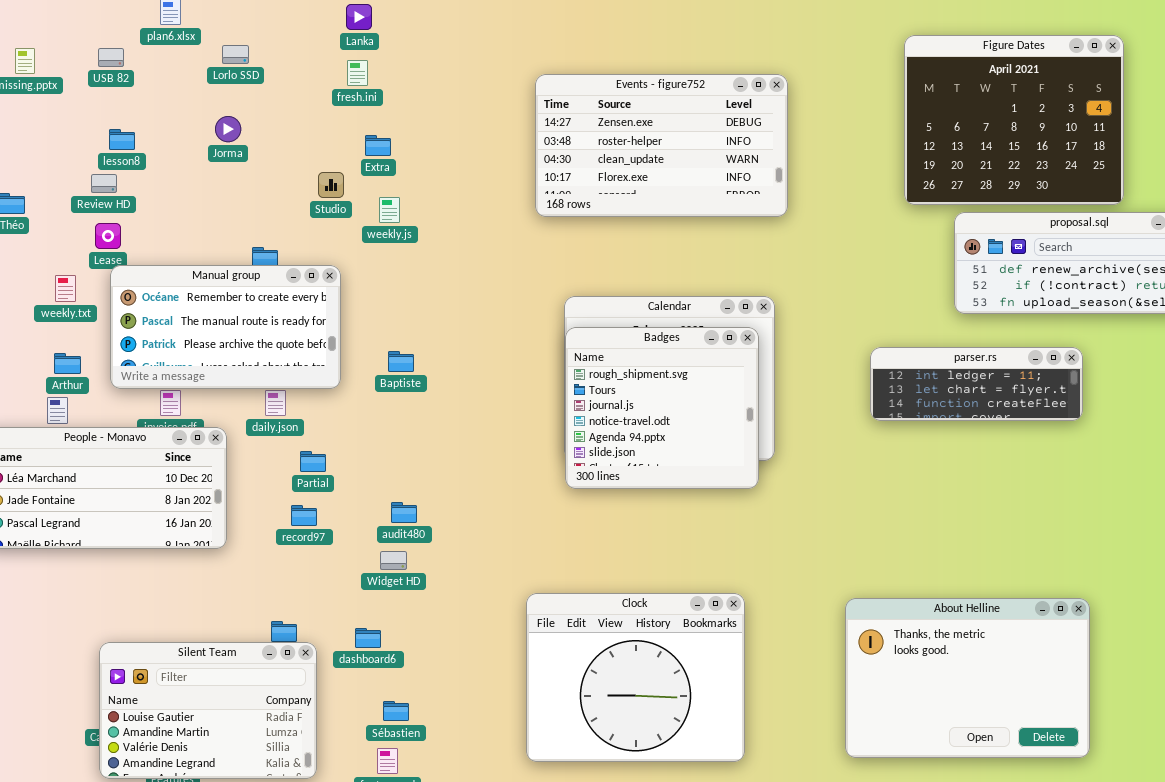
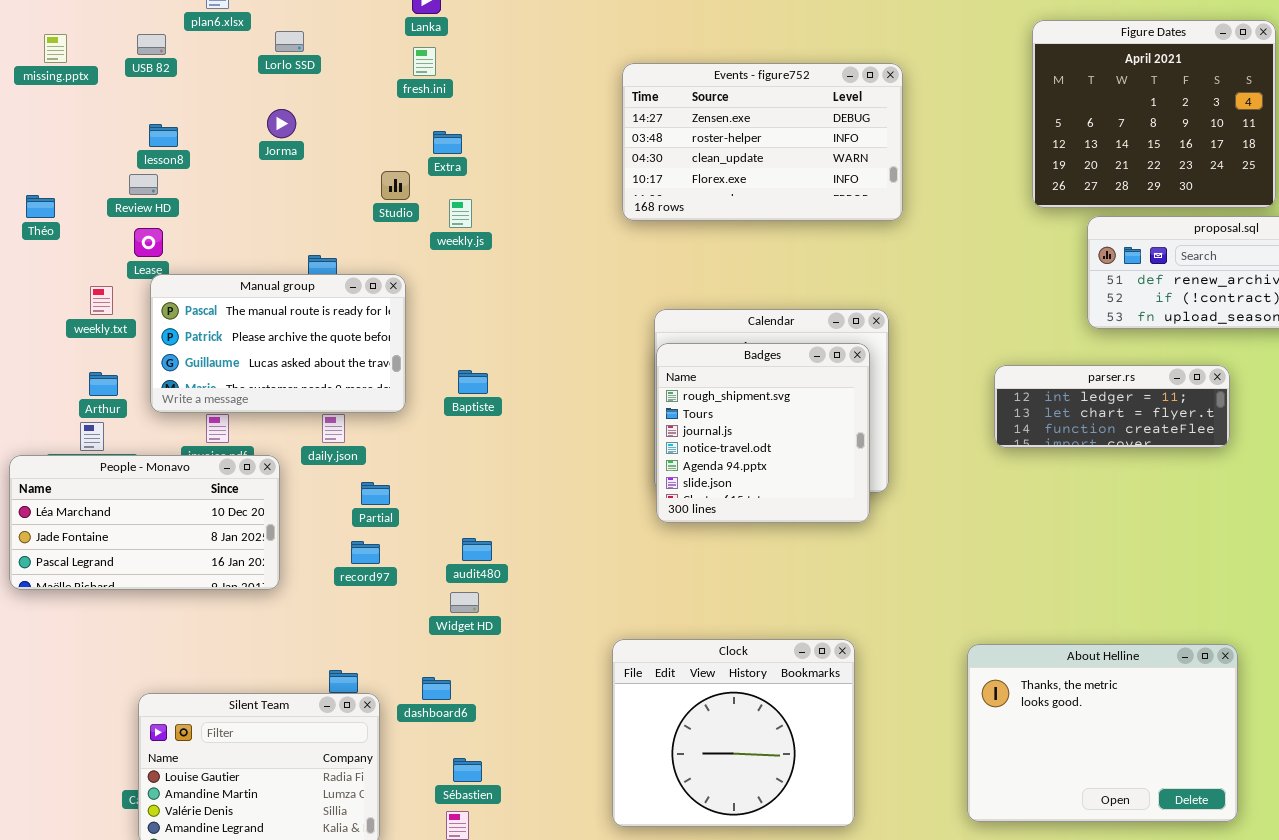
Manual group: [110,265,341,389] -> [150,274,406,413], scrolled down 1 row

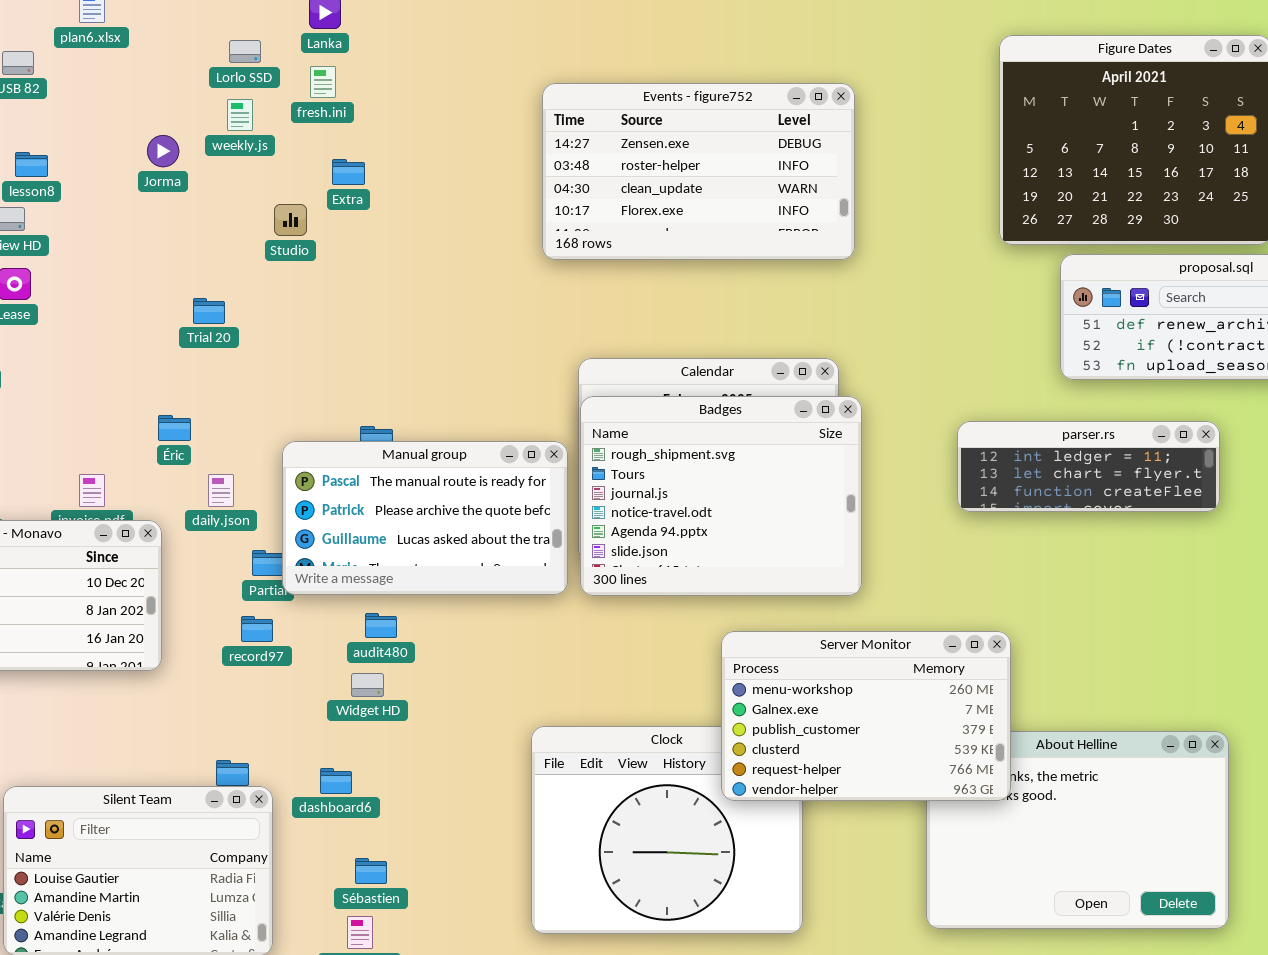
Lorlo SSD: [275,31,304,52] -> [229,40,261,63], moved
weekly.js: [449,199,472,228] -> [227,99,253,131], moved
Manual group: [150,274,406,413] -> [282,441,568,595], moved
Badges: [656,343,870,523] -> [580,396,862,596], resized
Server Monitor: none -> [721,631,1011,801], opened

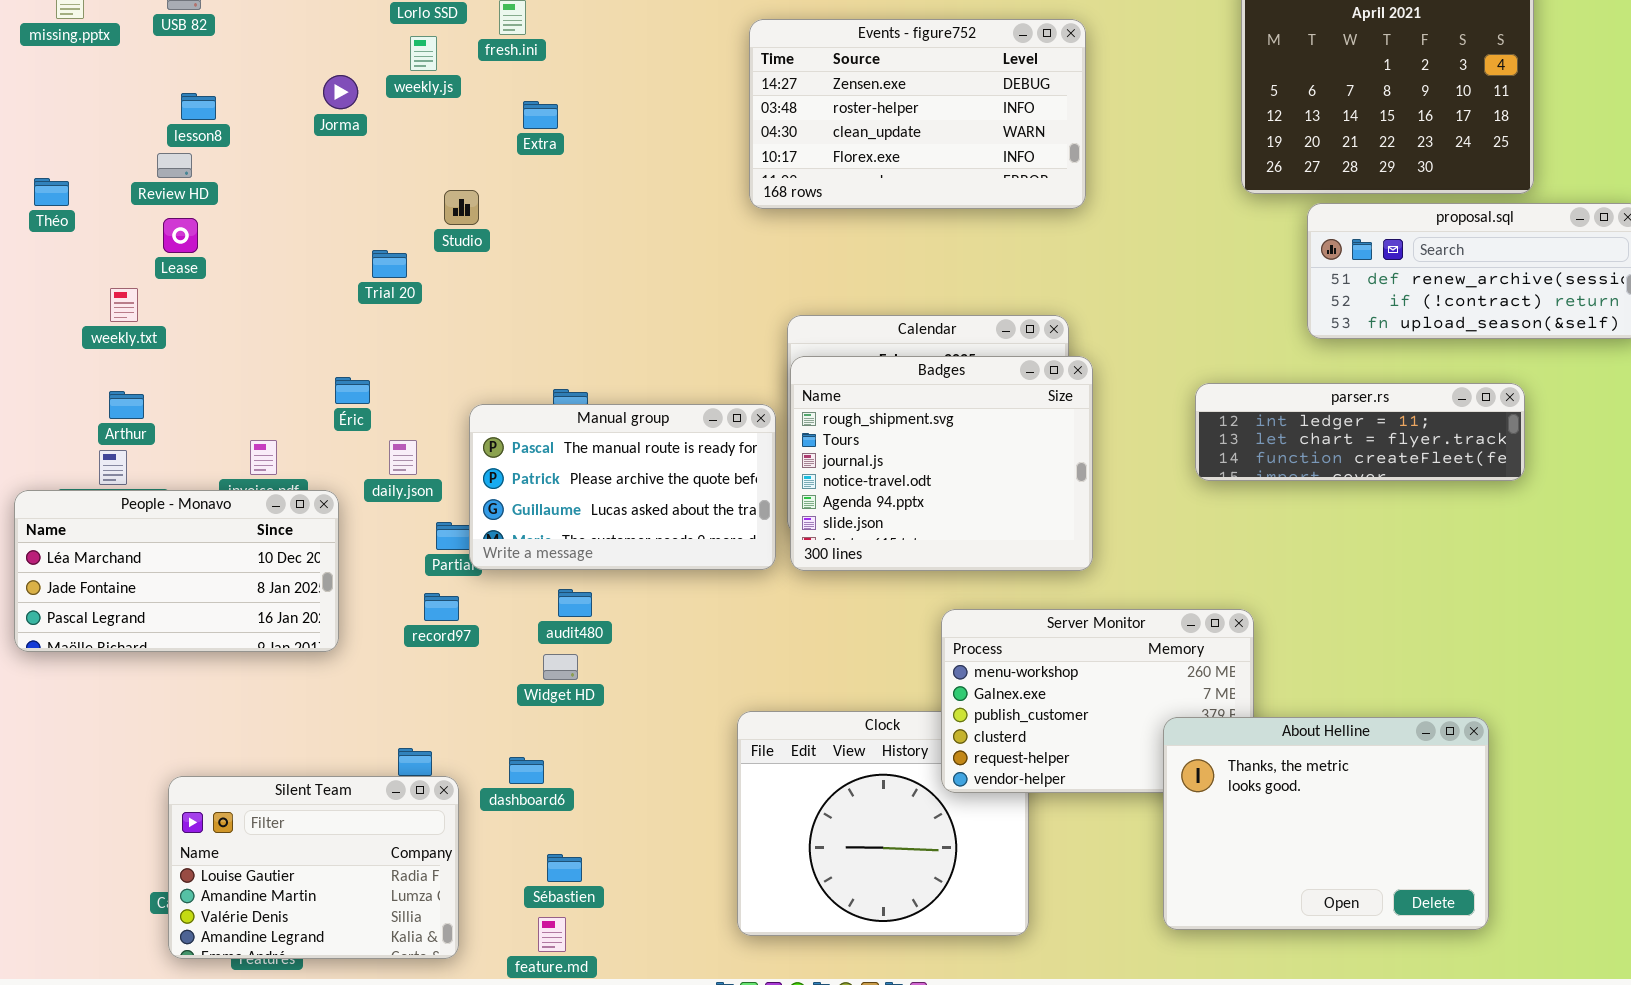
Studio: [274,204,307,236] -> [444,190,479,225], moved
parser.rs: [957,421,1220,512] -> [1195,383,1525,481], resized
About Helline: [926,731,1229,929] -> [1163,717,1489,930], raised

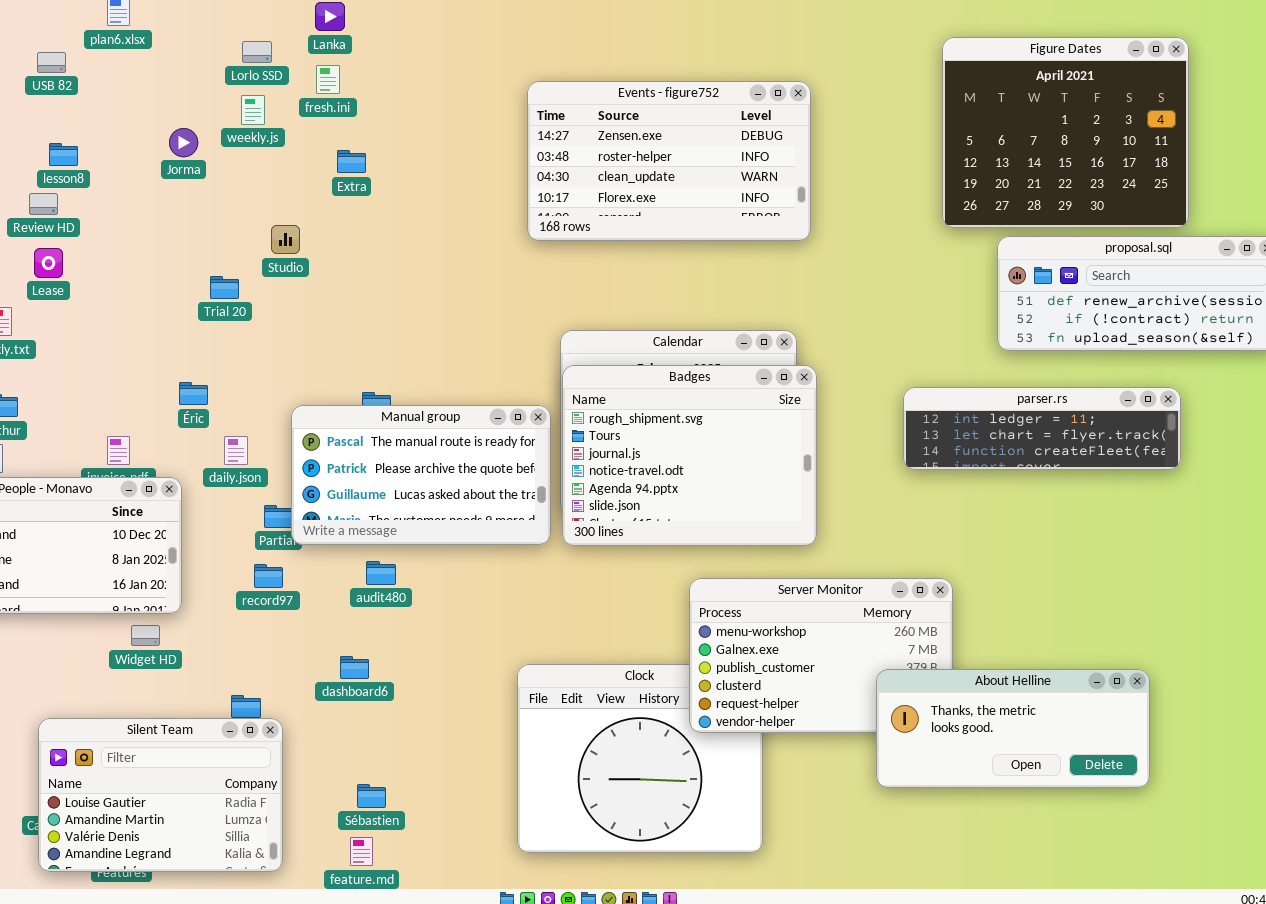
Widget HD: [543,654,578,680] -> [131,625,160,646], moved
About Helline: [1163,717,1489,930] -> [876,669,1150,788], resized
dashboard6: [509,757,544,784] -> [340,656,369,679], moved

